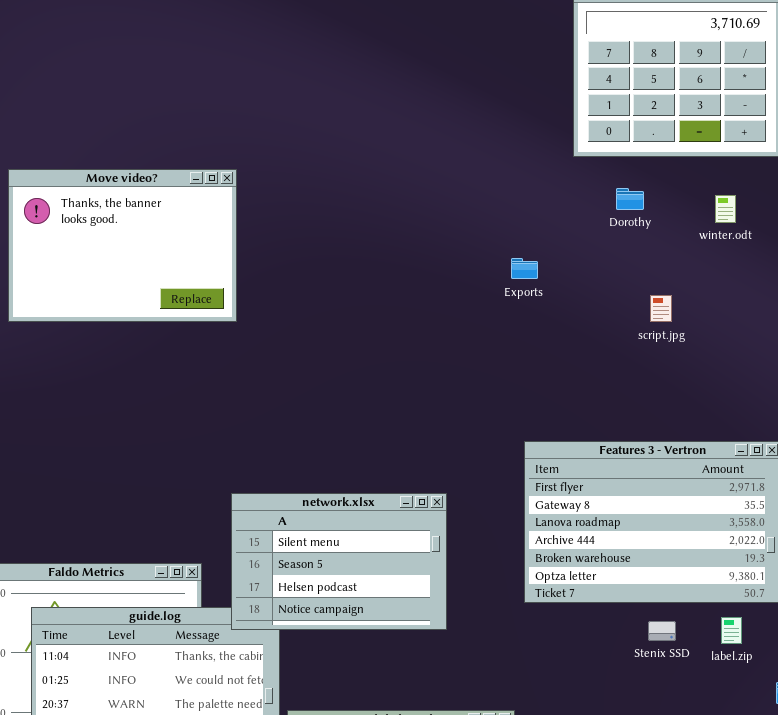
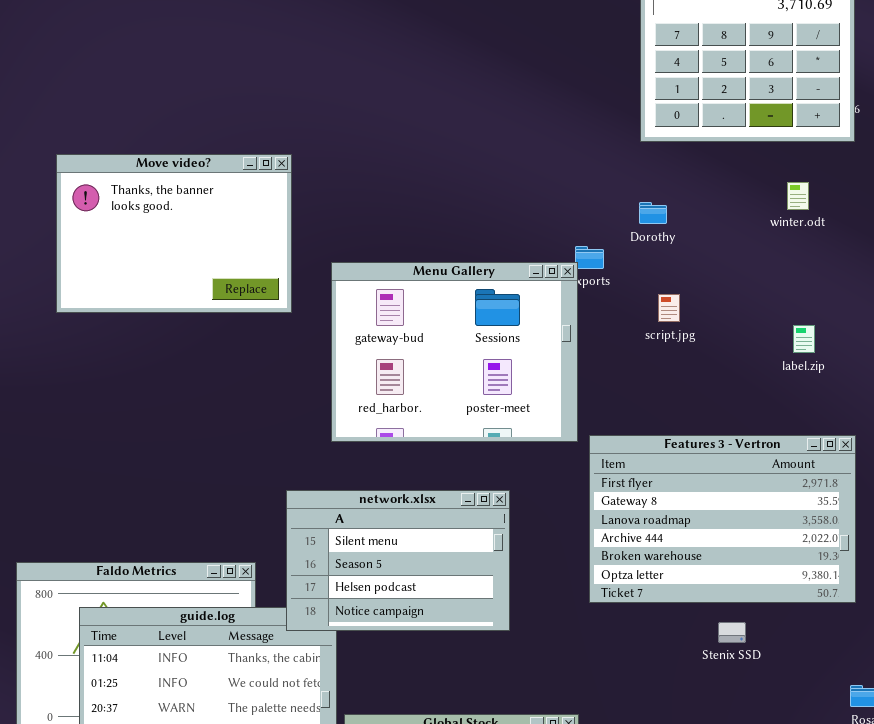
Dorothy: [616,188,644,210] -> [639,202,667,224], moved
Menu Gallery: none -> [331,262,578,442], opened
script.jpg: [650,295,672,322] -> [658,294,680,322], moved
label.zip: [721,617,742,644] -> [793,325,815,353], moved

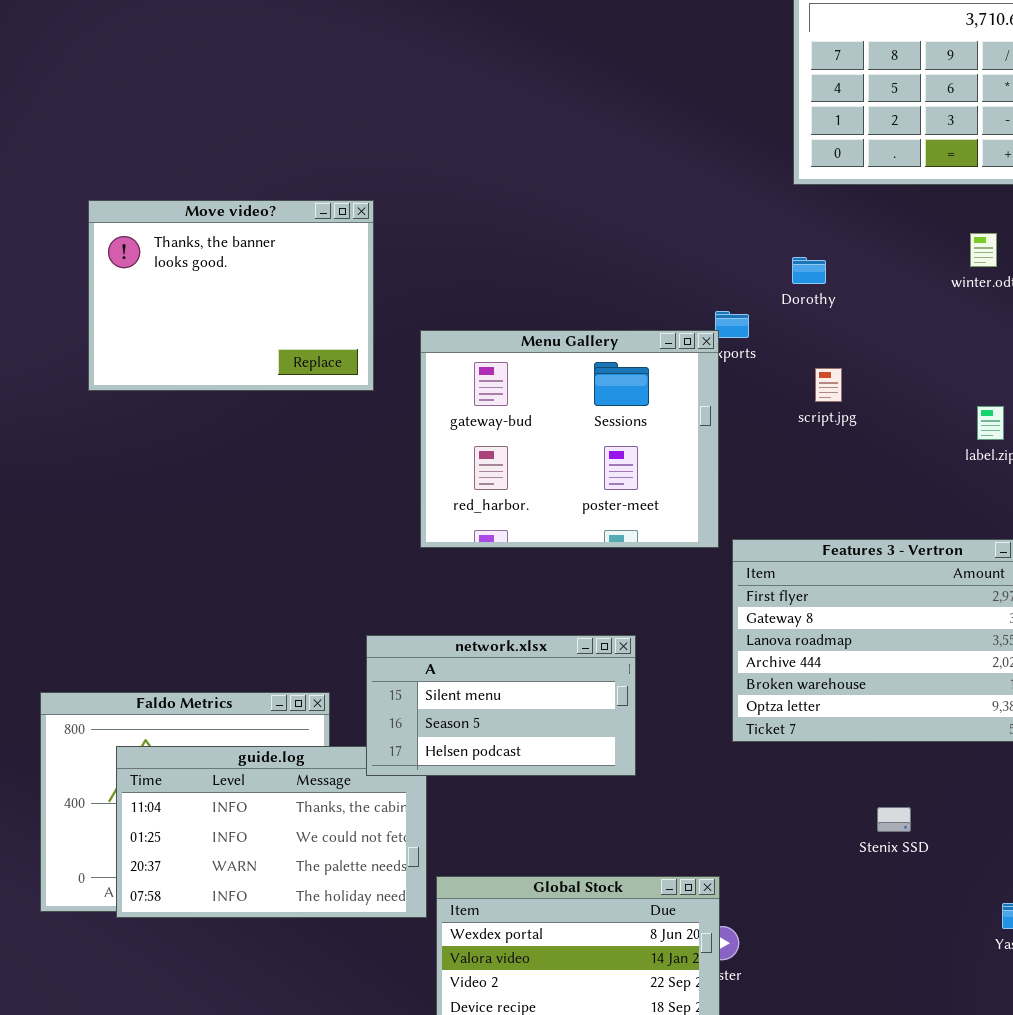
network.xlsx: [286,490,510,631] -> [366,635,636,776], resized
Stenix SSD: [718,622,746,643] -> [877,807,911,832], moved

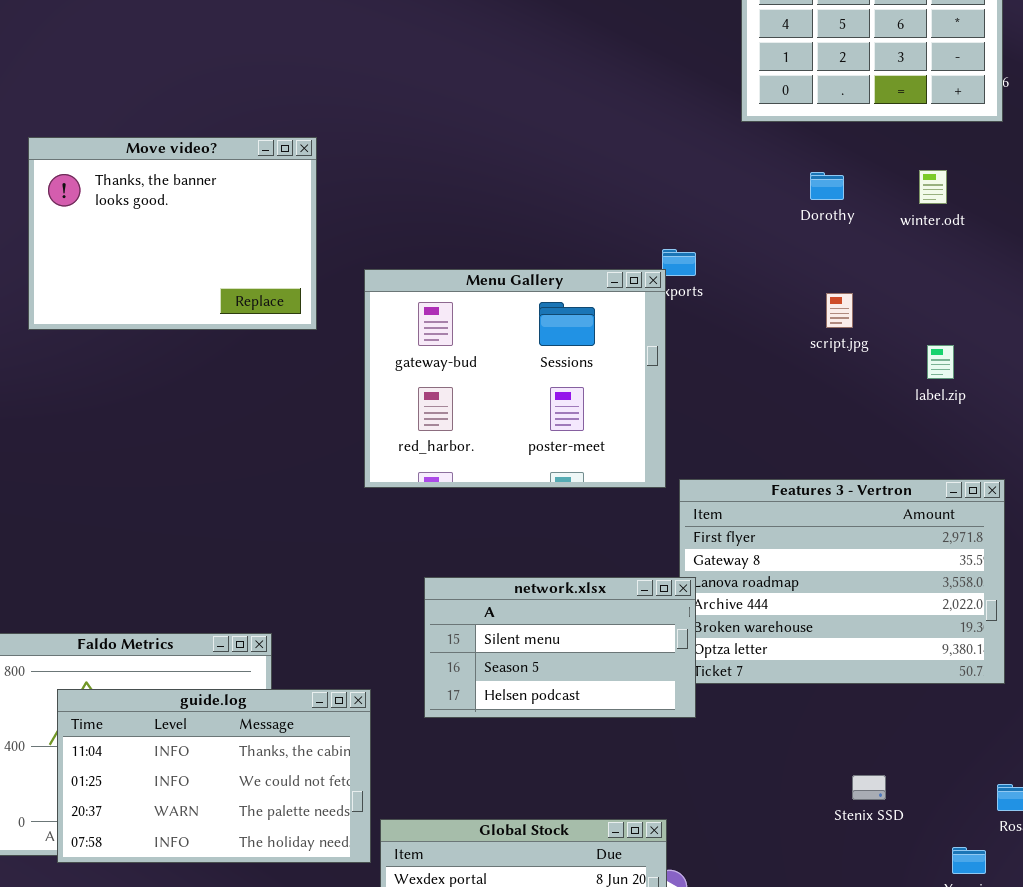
Dorothy: [792,257,826,284] -> [810,172,844,200], moved
script.jpg: [815,368,842,402] -> [826,293,853,328], moved
network.xlsx: [366,635,636,776] -> [424,577,696,718], moved
Stenix SSD: [877,807,911,832] -> [852,775,886,800], moved

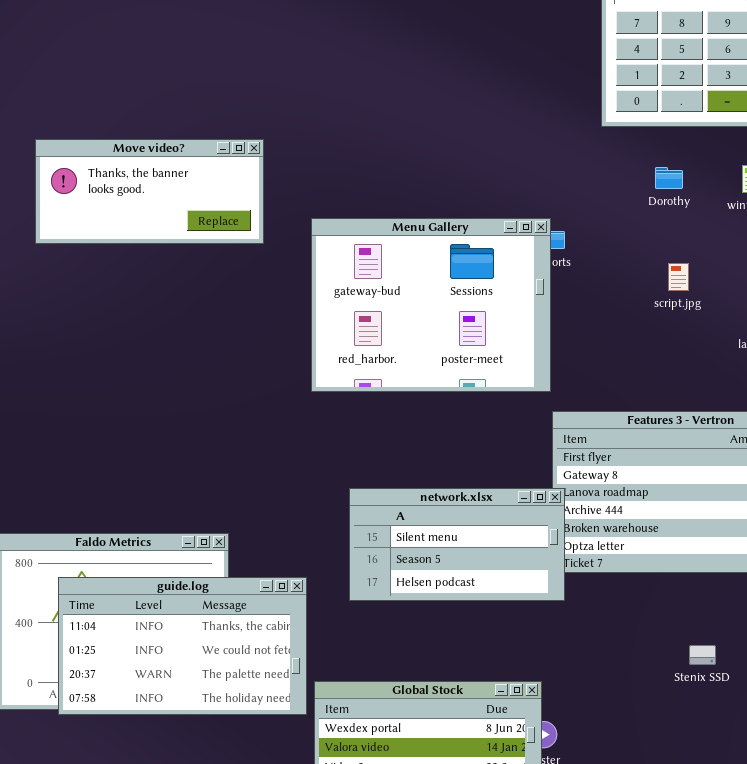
Move video?: [28,137,317,330] -> [35,139,264,244], resized
Menu Gallery: [364,269,666,488] -> [311,218,551,392], moved

